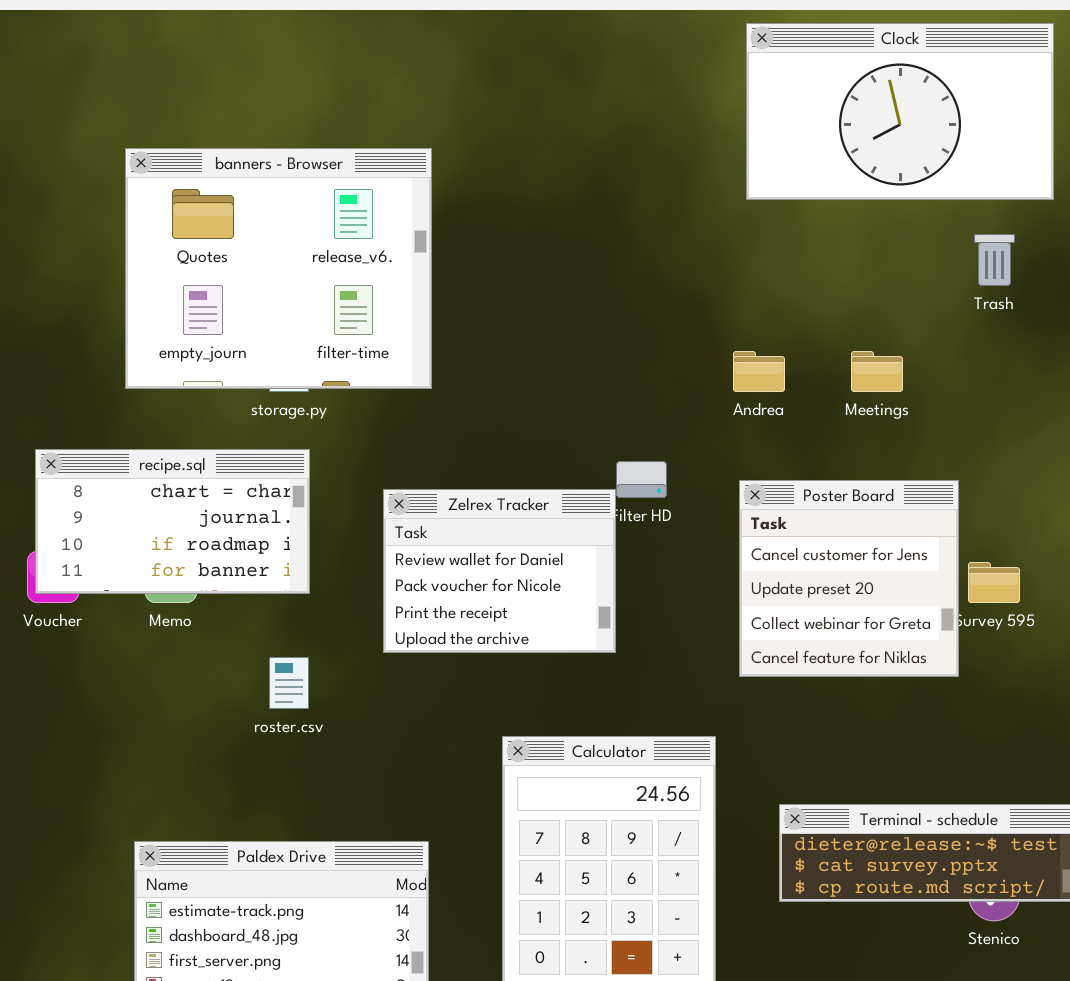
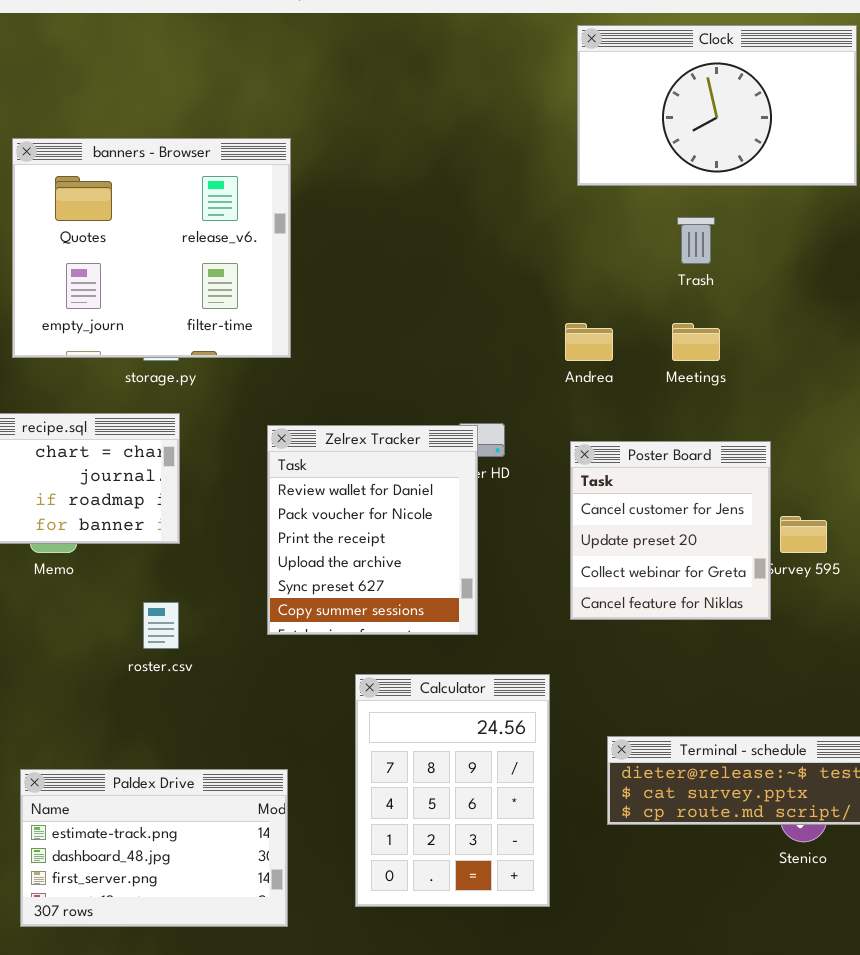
Trash: [974,234,1015,286] -> [677,217,715,264], moved
Zelrex Tracker: [383,489,616,653] -> [267,425,478,635], moved, resized

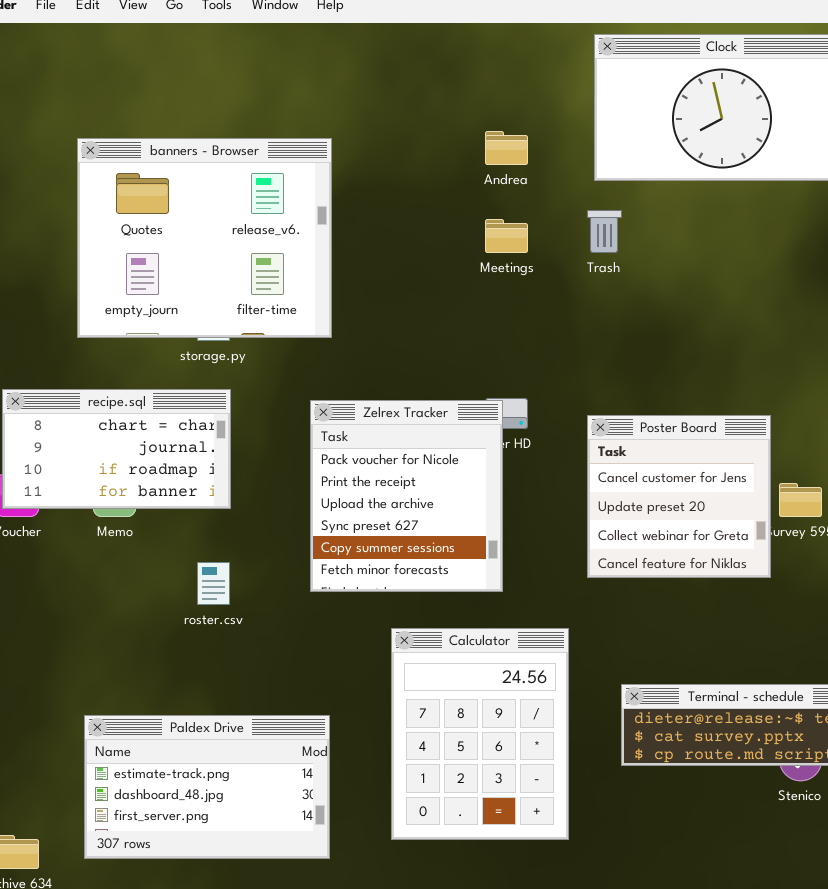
Trash: [677,217,715,264] -> [587,210,622,253], moved
Andrea: [565,323,613,361] -> [485,131,528,165], moved
Meetings: [672,323,720,361] -> [485,219,528,253], moved
Zelrex Tracker: [267,425,478,635] -> [310,400,503,592], scrolled down 1 row

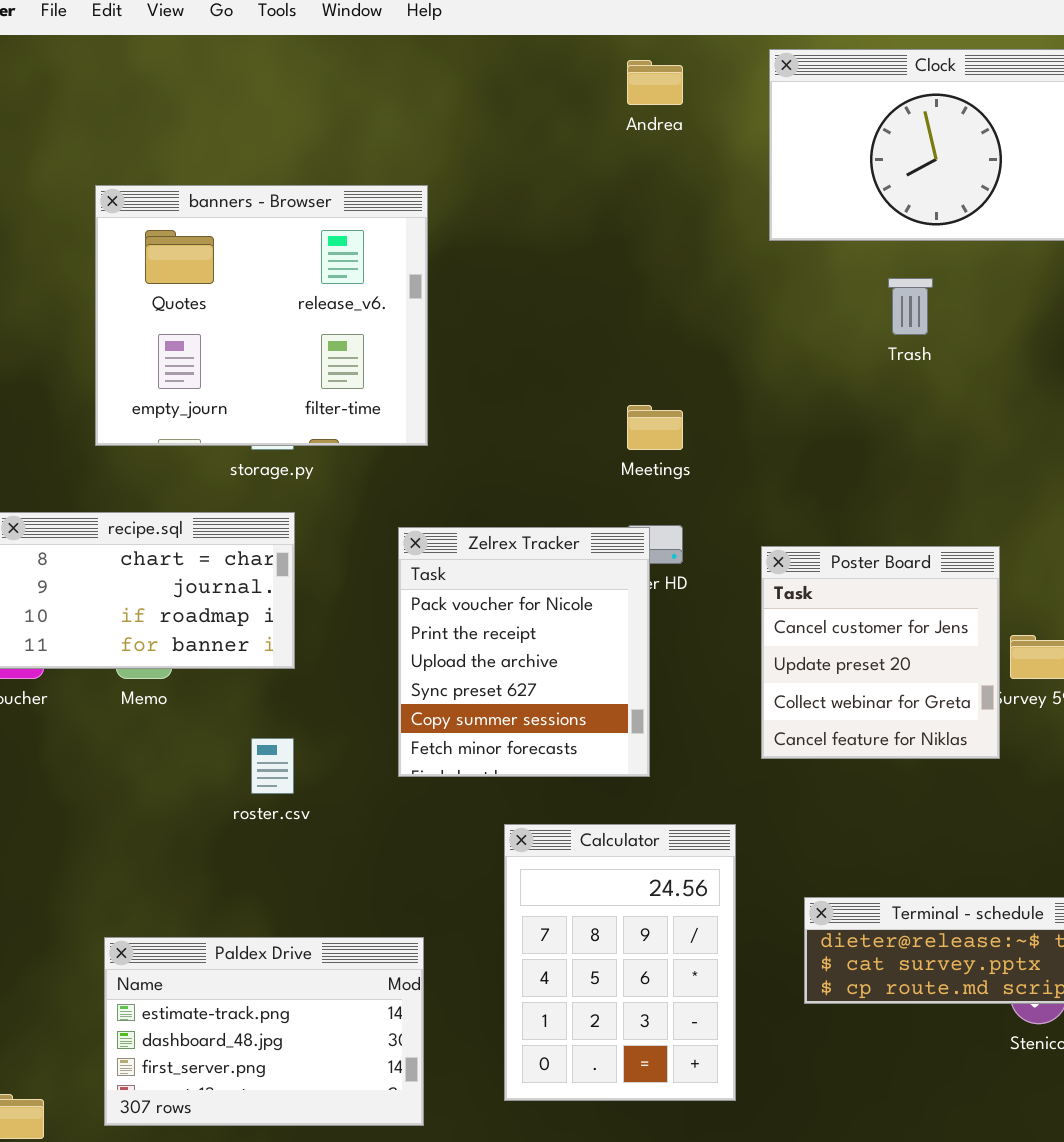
Andrea: [485,131,528,165] -> [627,60,683,105], moved
Trash: [587,210,622,253] -> [888,278,933,335], moved
Meetings: [485,219,528,253] -> [627,405,683,450], moved

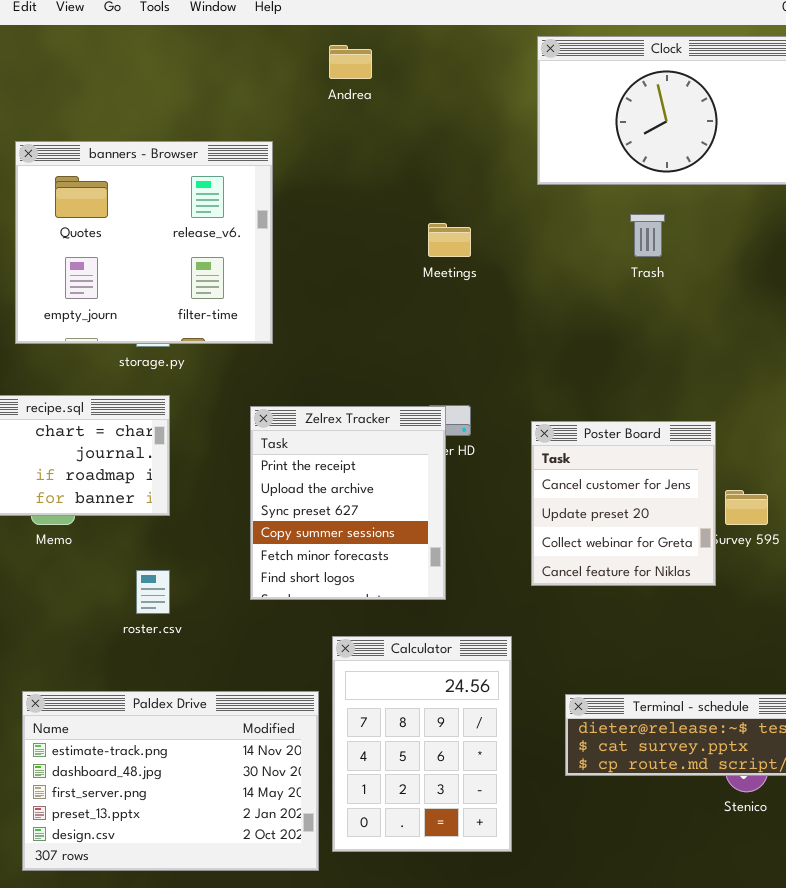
Andrea: [627,60,683,105] -> [329,45,372,79], moved
Meetings: [627,405,683,450] -> [428,223,471,257], moved
Zelrex Tracker: [398,527,650,777] -> [250,406,446,600], scrolled down 1 row
Paldex Drive: [104,937,424,1126] -> [22,691,319,871], resized

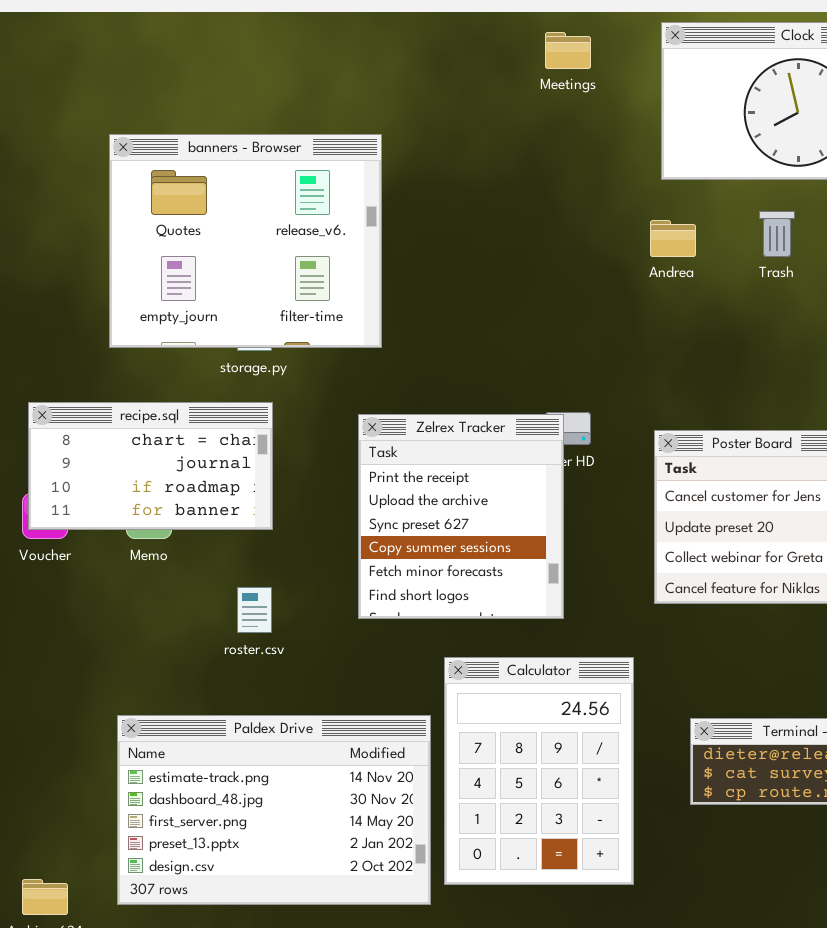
Andrea: [329,45,372,79] -> [650,220,696,257], moved
Meetings: [428,223,471,257] -> [545,32,591,69], moved

